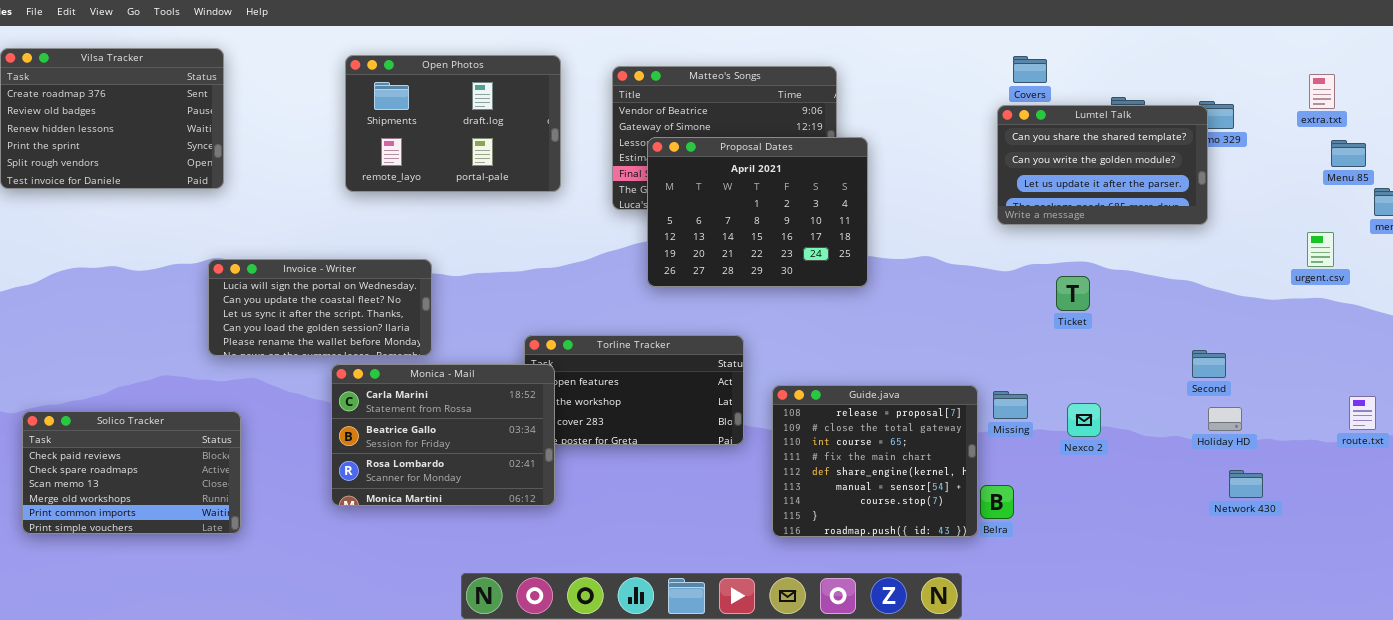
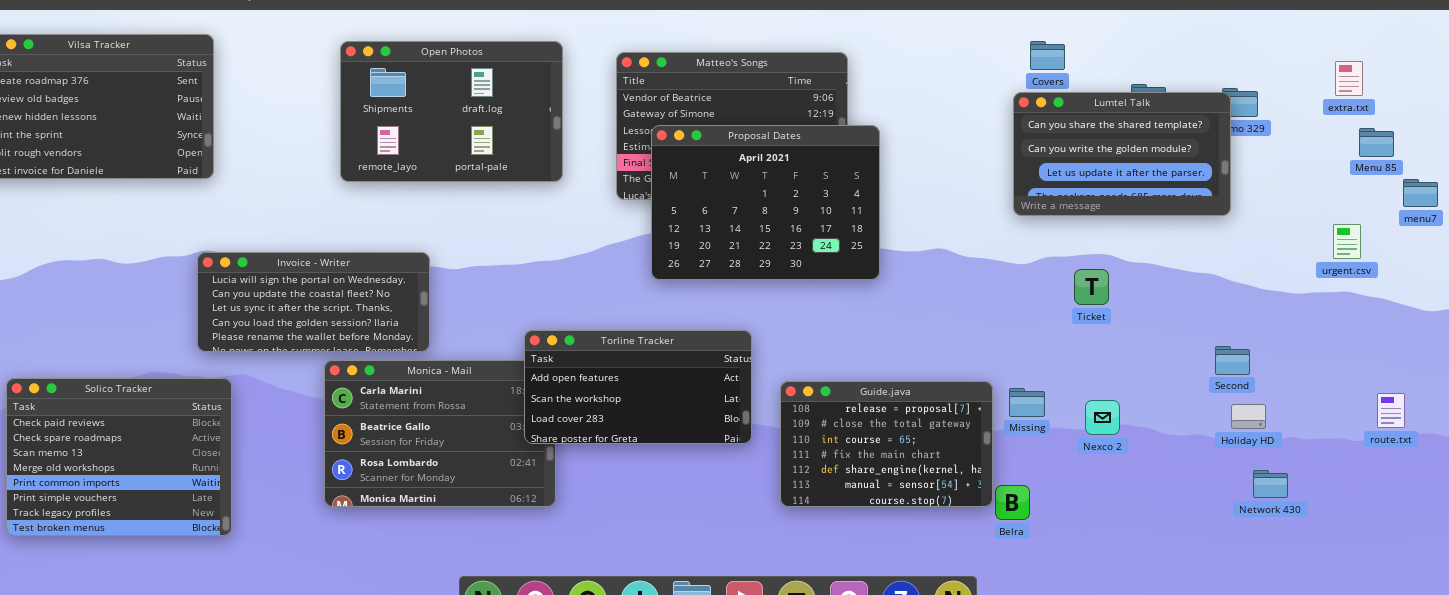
Torline Tracker: [524,335,744,445] -> [524,330,752,444], raised
Guide.java: [772,385,978,537] -> [780,381,993,507], resized
Solico Tracker: [22,411,241,534] -> [6,378,232,536], resized

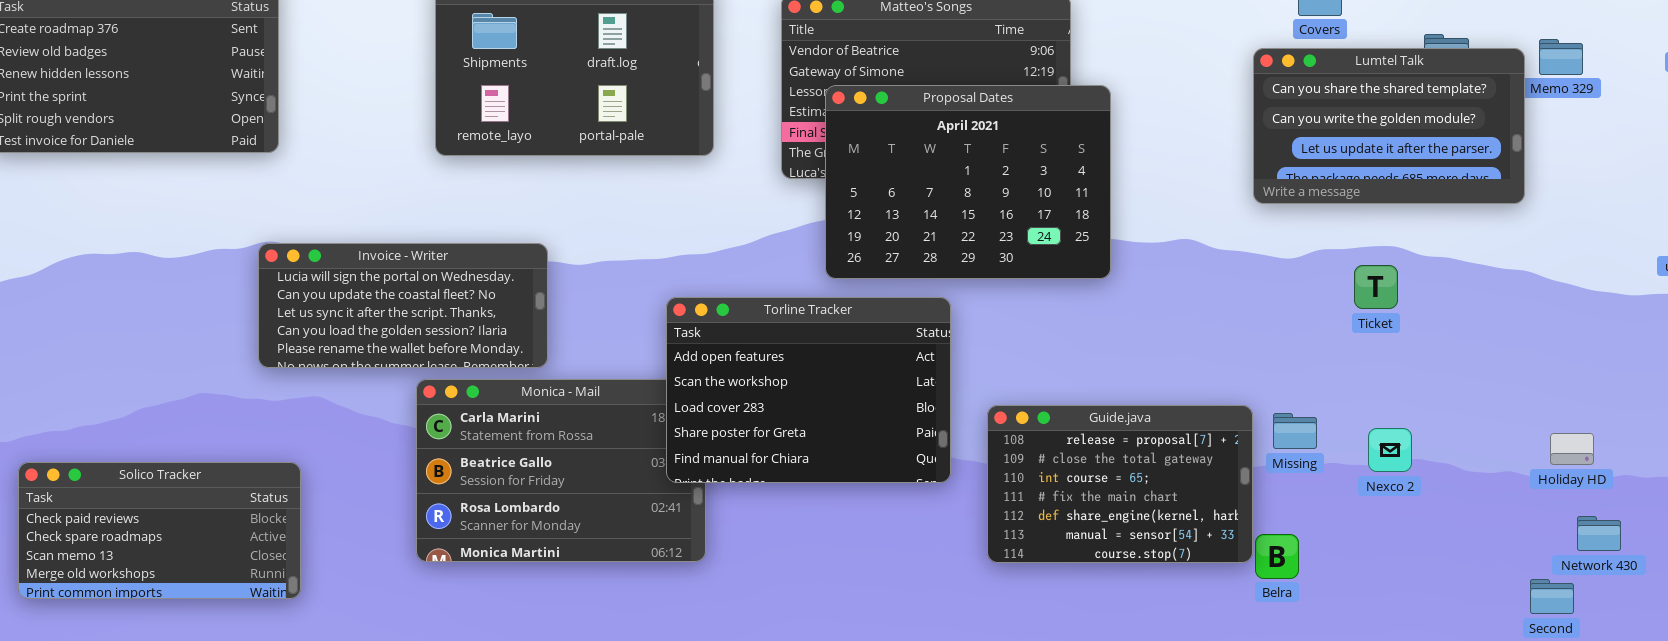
Lumtel Talk: [1013,92,1231,216] -> [1253,48,1525,204], moved
Torline Tracker: [524,330,752,444] -> [666,297,951,483], resized
Second: [1215,346,1250,375] -> [1530,579,1574,614], moved
Solico Tracker: [6,378,232,536] -> [18,462,301,599], resized

